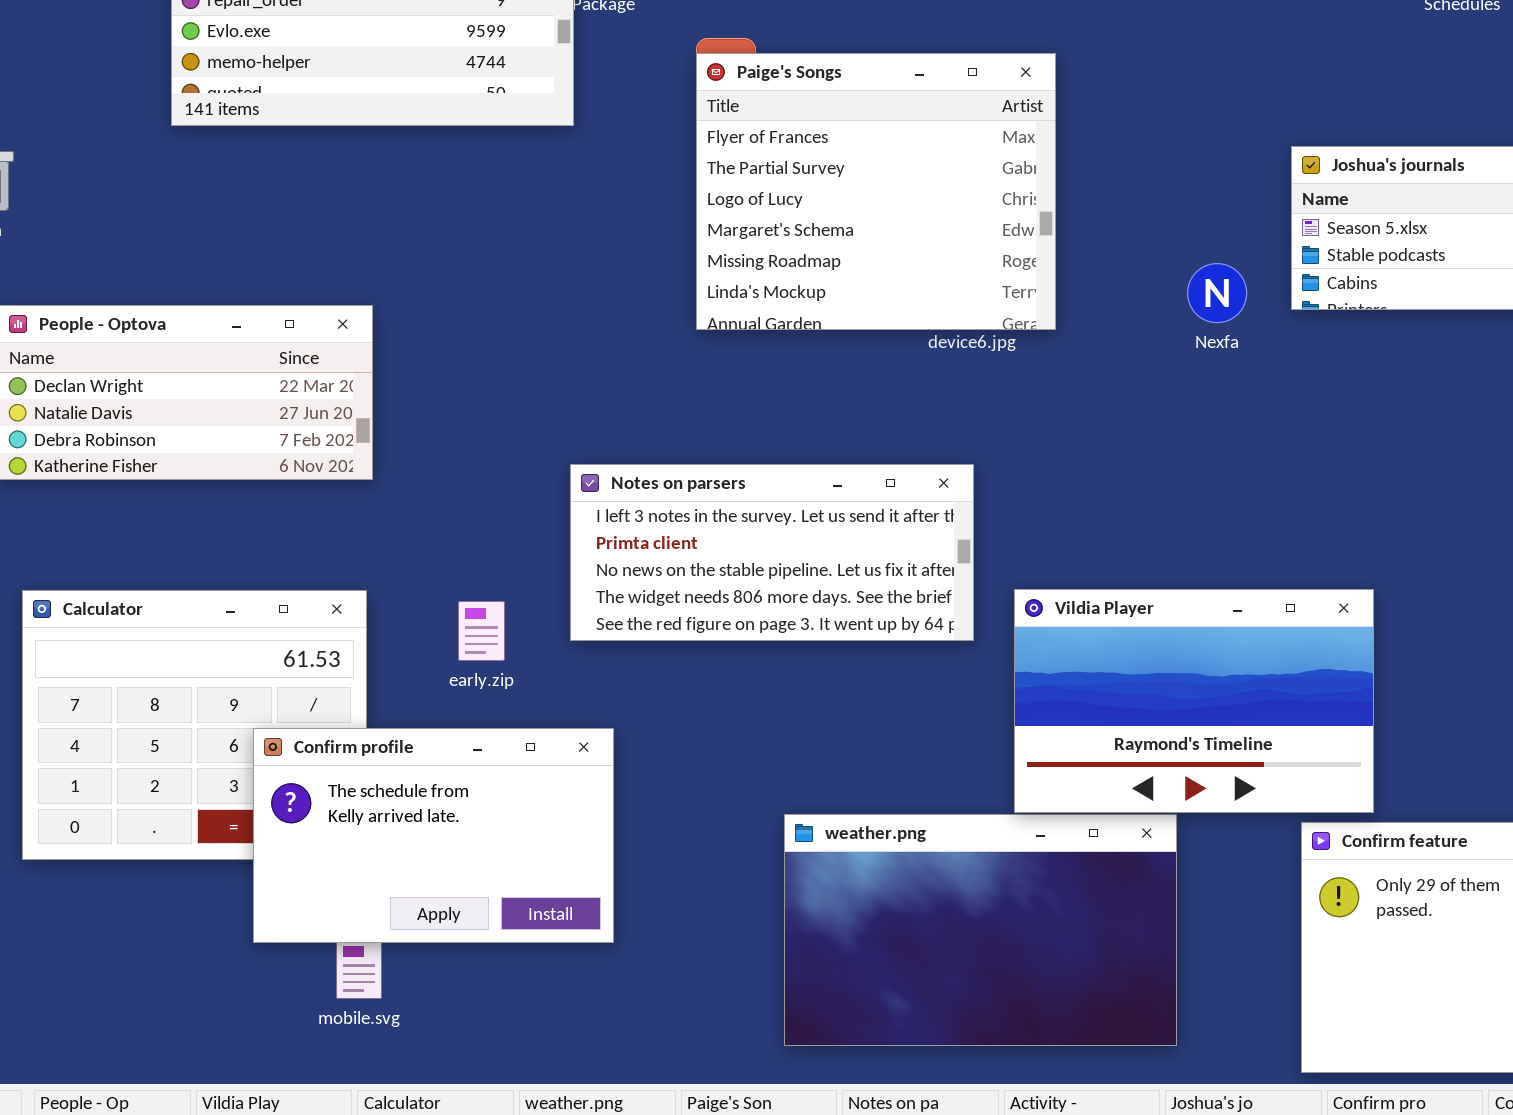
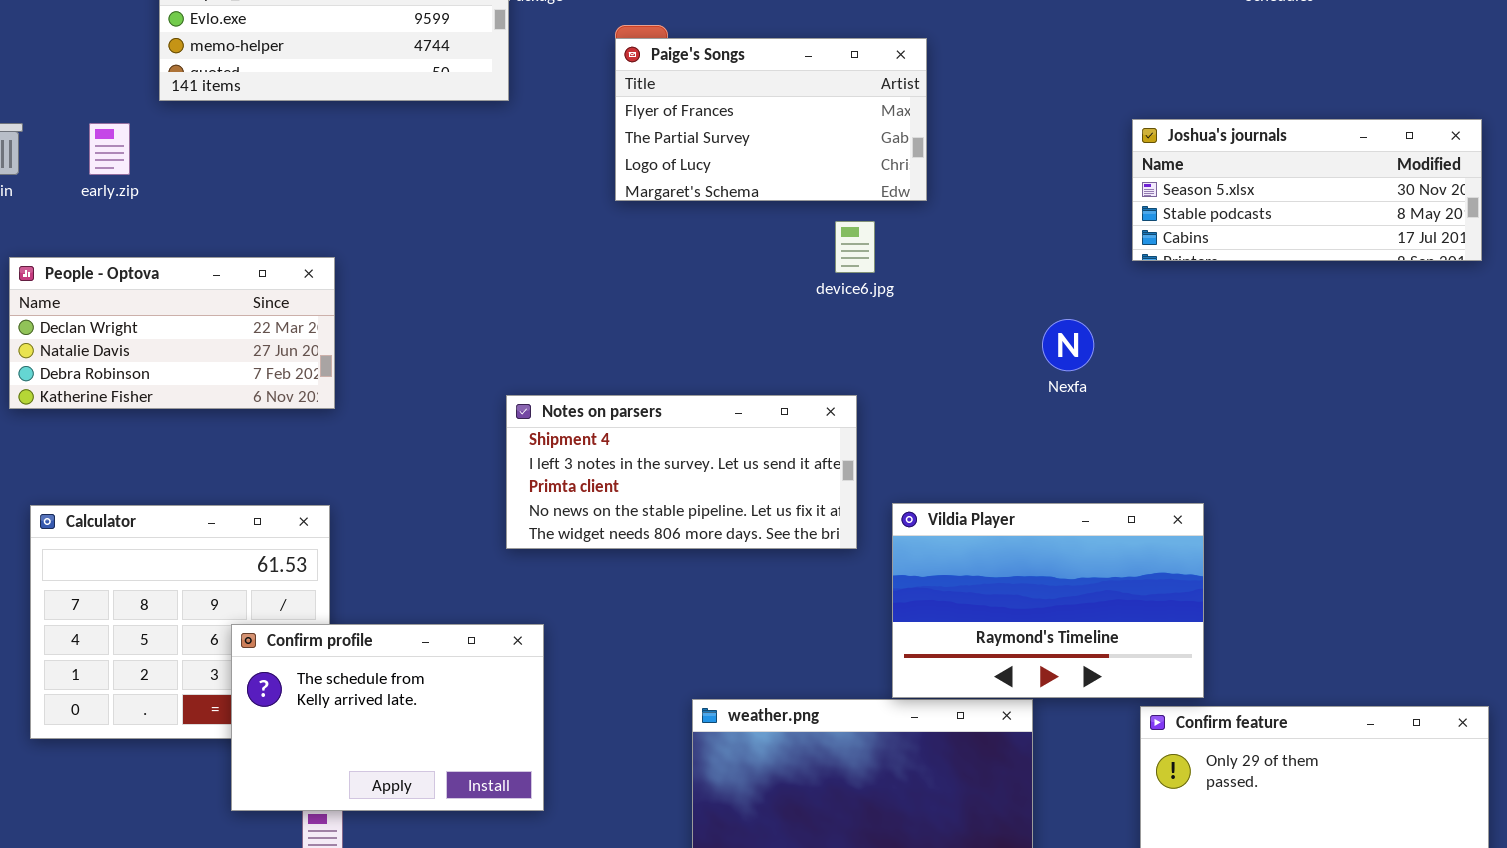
Paige's Songs: [696,53,1056,330] -> [615,38,927,201], resized
Nexfa: [1187,263,1247,323] -> [1042,319,1094,371], moved
Notes on parsers: [570,464,974,641] -> [506,395,857,549], scrolled up 1 row
early.zip: [458,601,505,661] -> [89,123,130,175], moved

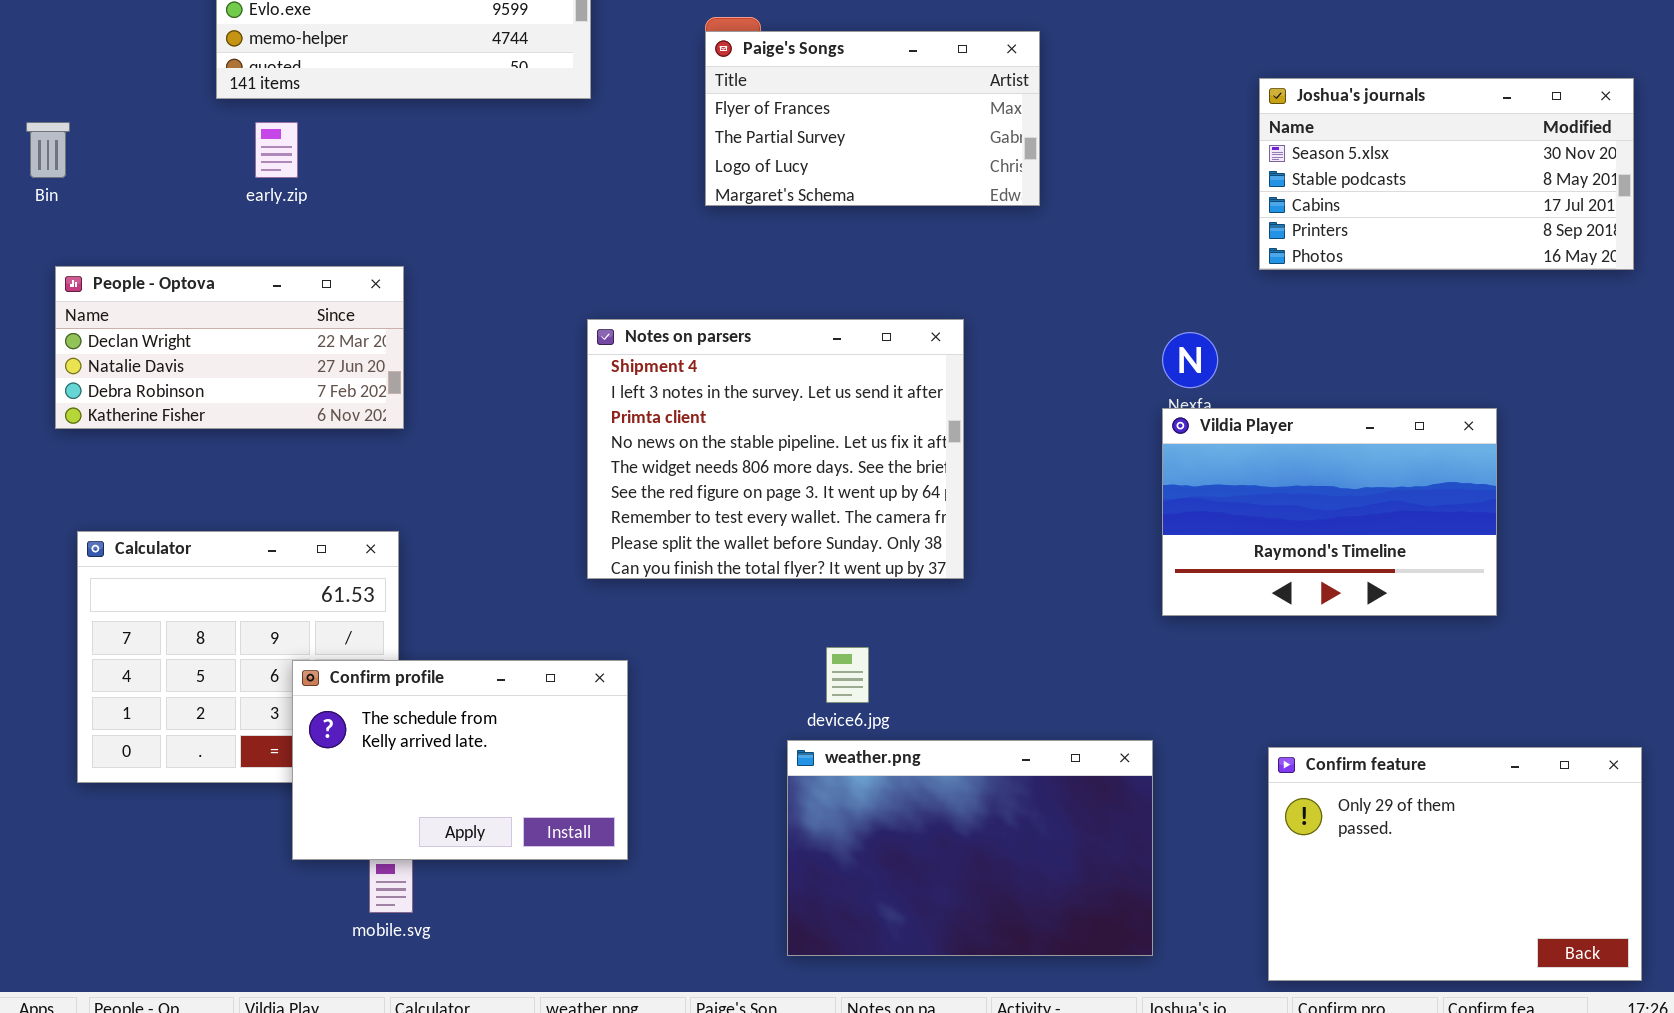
Joshua's journals: [1132,119,1482,261] -> [1259,78,1634,270], resized
early.zip: [89,123,130,175] -> [255,122,298,178], moved
device6.jpg: [835,221,875,273] -> [826,647,869,703], moved
Notes on parsers: [506,395,857,549] -> [587,319,964,579], resized
Vildia Player: [892,503,1204,698] -> [1162,408,1497,616], moved

